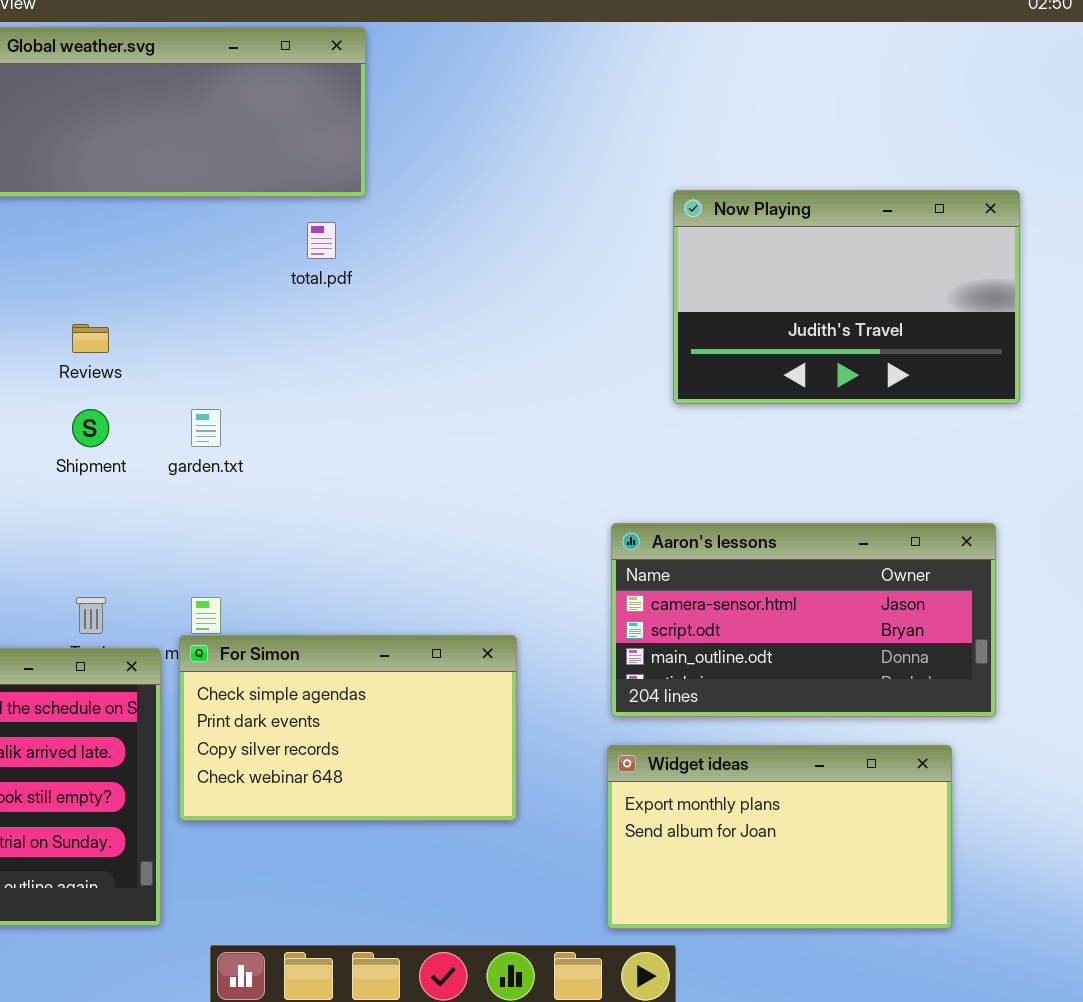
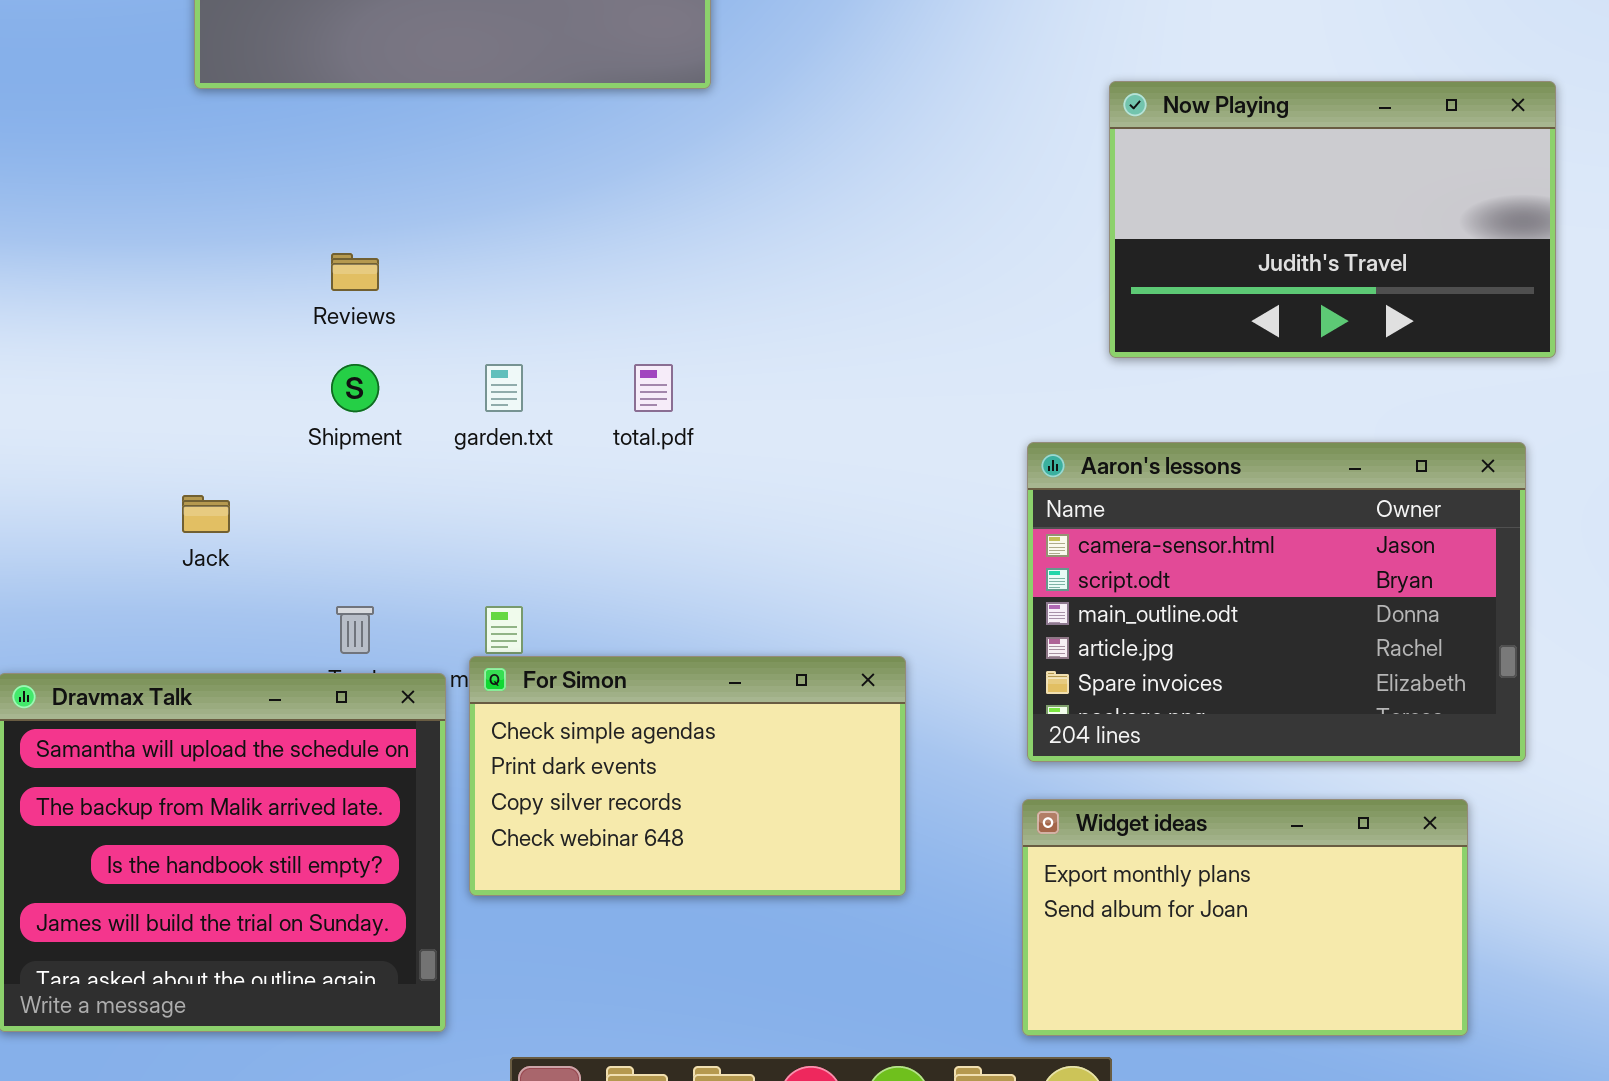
total.pdf: [307,222,336,259] -> [634,364,673,412], moved
Aaron's lessons: [611,523,996,717] -> [1027,442,1526,762], resized

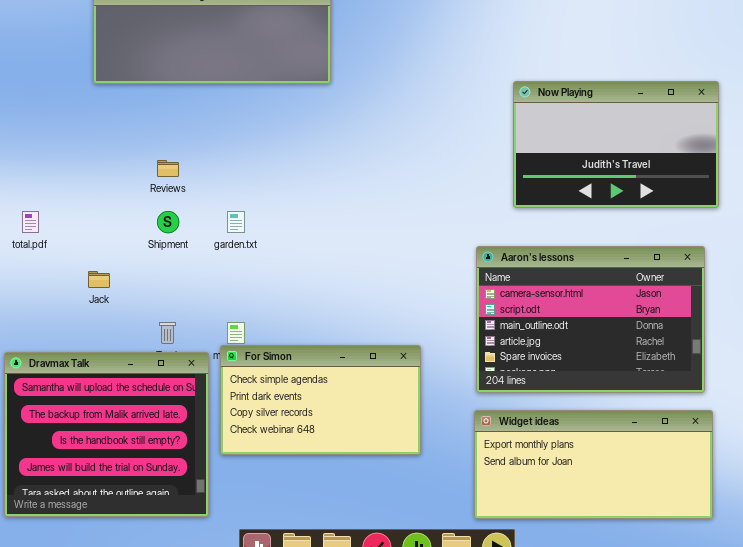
total.pdf: [634,364,673,412] -> [22,211,39,233], moved
Widget ideas: [1022,799,1468,1036] -> [474,410,713,519], resized

